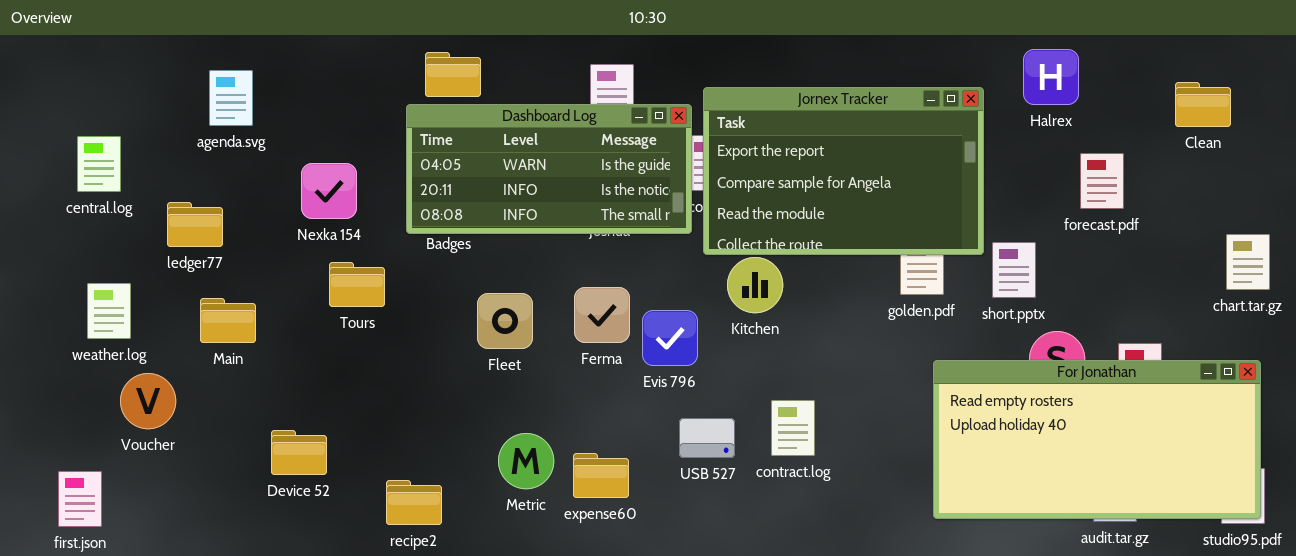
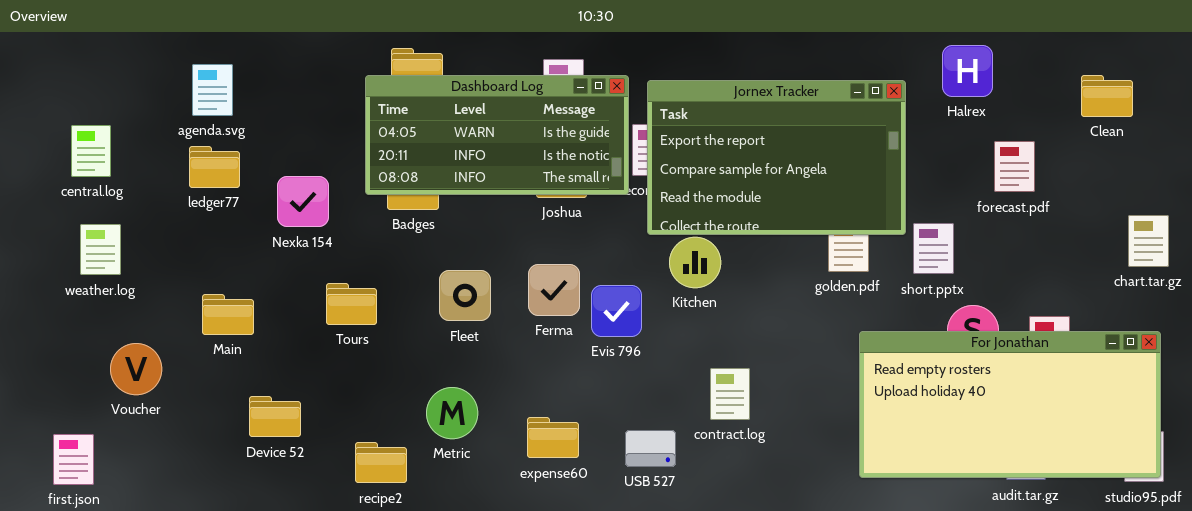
Dashboard Log: [406,104,692,234] -> [365,75,629,195], moved
Nexka 154: [301,163,357,219] -> [277,176,329,227], moved
ledger77: [167,202,223,247] -> [189,146,240,188], moved
Tours: [329,262,385,307] -> [326,283,377,325], moved
weather.log: [87,283,131,339] -> [80,224,121,275], moved
Main: [200,298,256,343] -> [202,294,254,335], moved
USB 527: [679,418,735,458] -> [625,430,676,467], moved
Metric: [498,433,554,489] -> [426,387,478,439], moved

